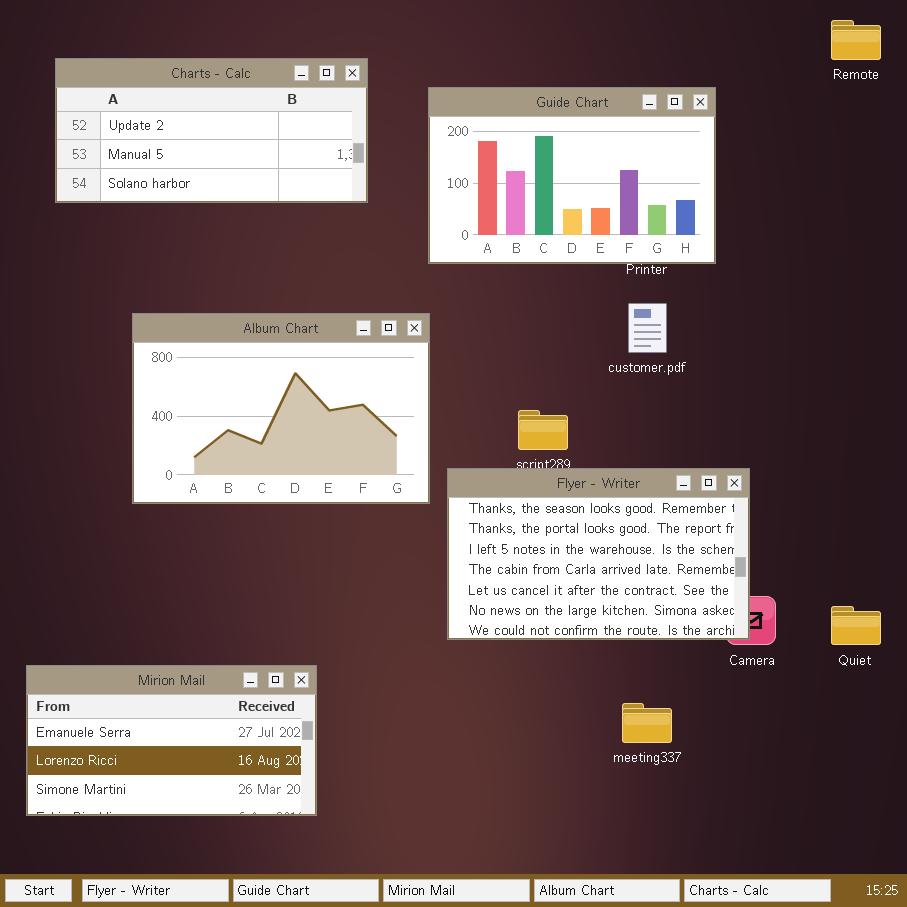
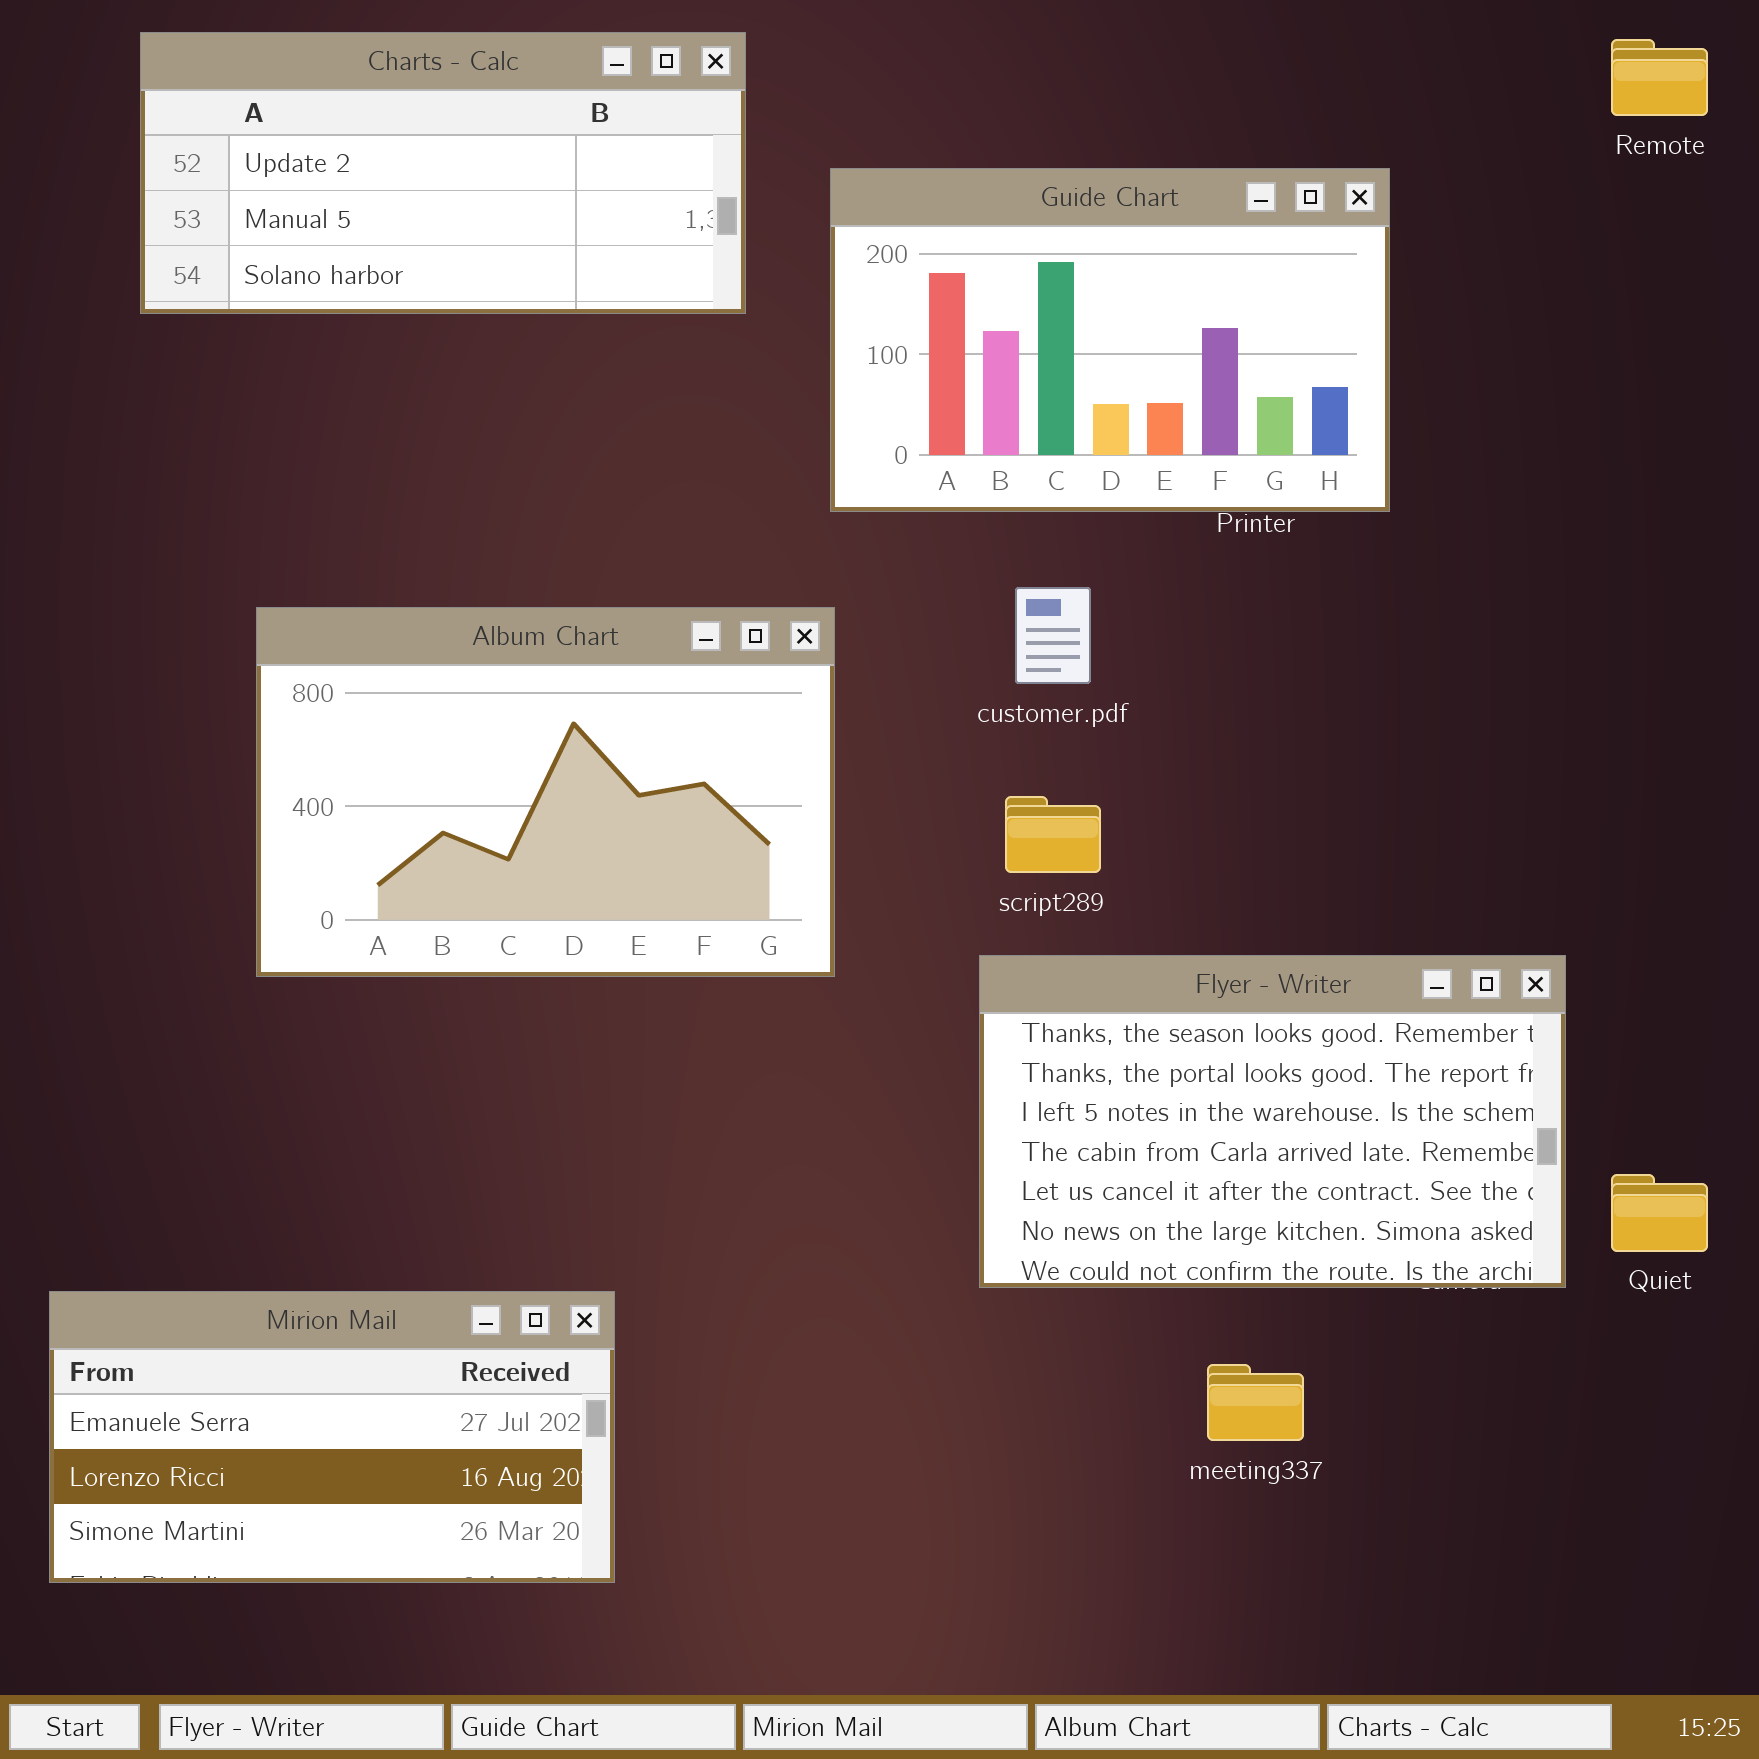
Charts - Calc: [55,58,368,203] -> [140,32,746,314], moved
customer.pdf: [628,303,667,353] -> [1015,587,1091,684], moved
Flyer - Writer: [447,468,750,640] -> [979,955,1566,1288], moved

